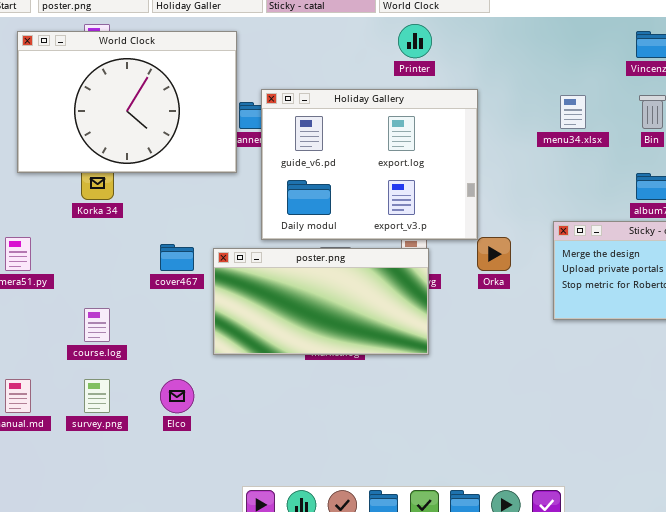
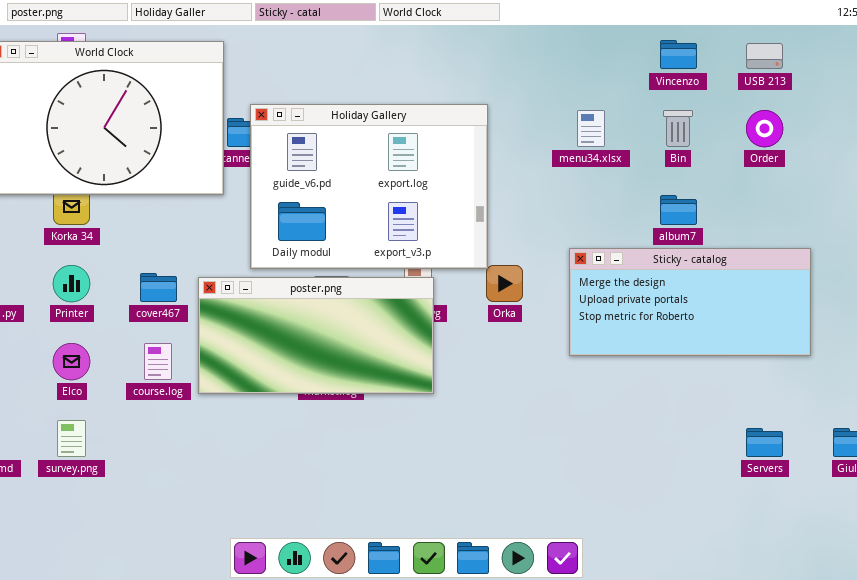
Printer: [398,24,432,58] -> [53,265,90,302], moved
course.log: [84,308,110,342] -> [144,343,172,380], moved
Elco: [160,379,194,413] -> [53,343,90,380], moved

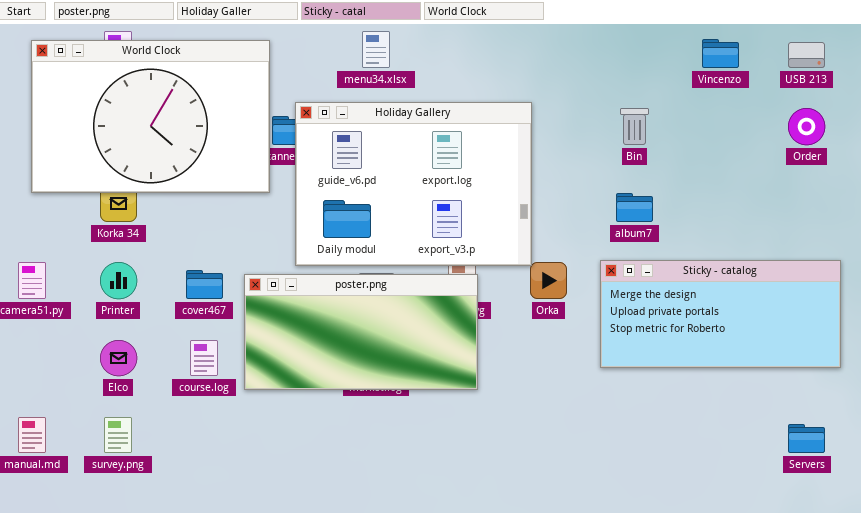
menu34.xlsx: [577,110,605,147] -> [362,31,390,68], moved
Bin: [663,110,693,147] -> [620,108,649,145], moved
album7: [660,195,697,225] -> [616,193,653,222], moved
Sticky - catalog: [569,248,811,356] -> [600,260,841,368], moved

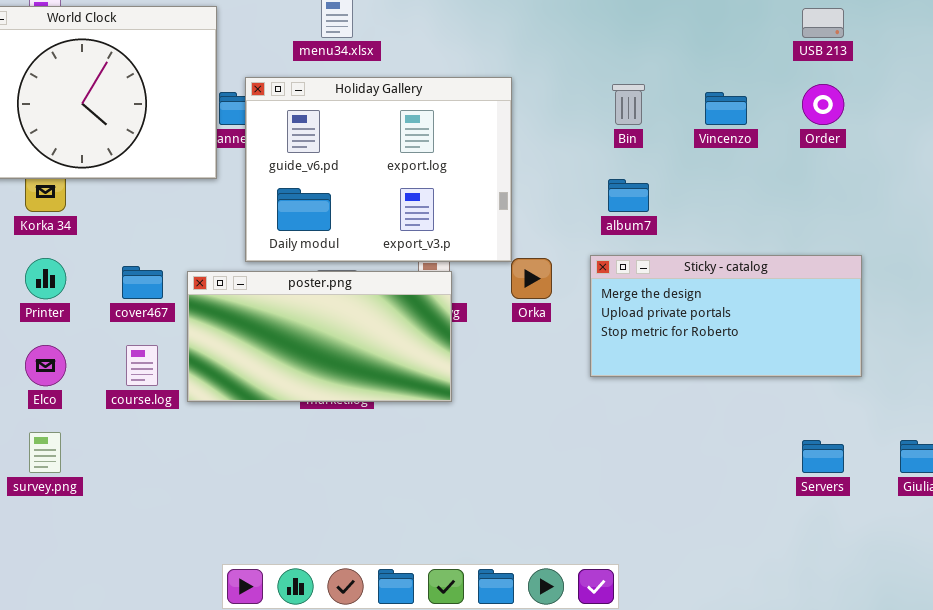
Vincenzo: [702,39,739,68] -> [705,92,747,125], moved

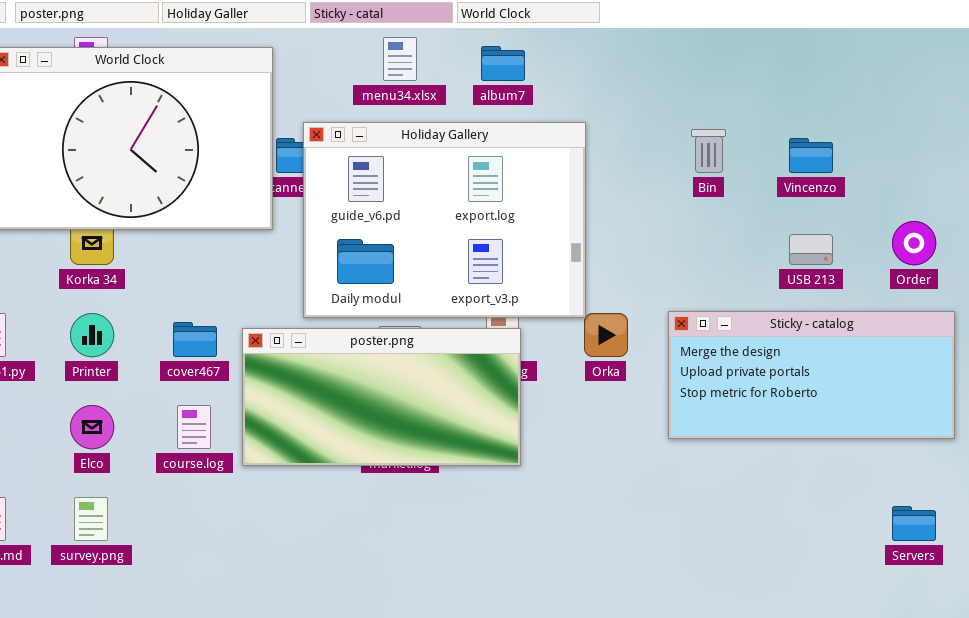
USB 213: [802,8,844,38] -> [789,234,833,265], moved
Order: [802,84,844,125] -> [892,221,936,265], moved
album7: [608,179,649,212] -> [481,46,525,81], moved

